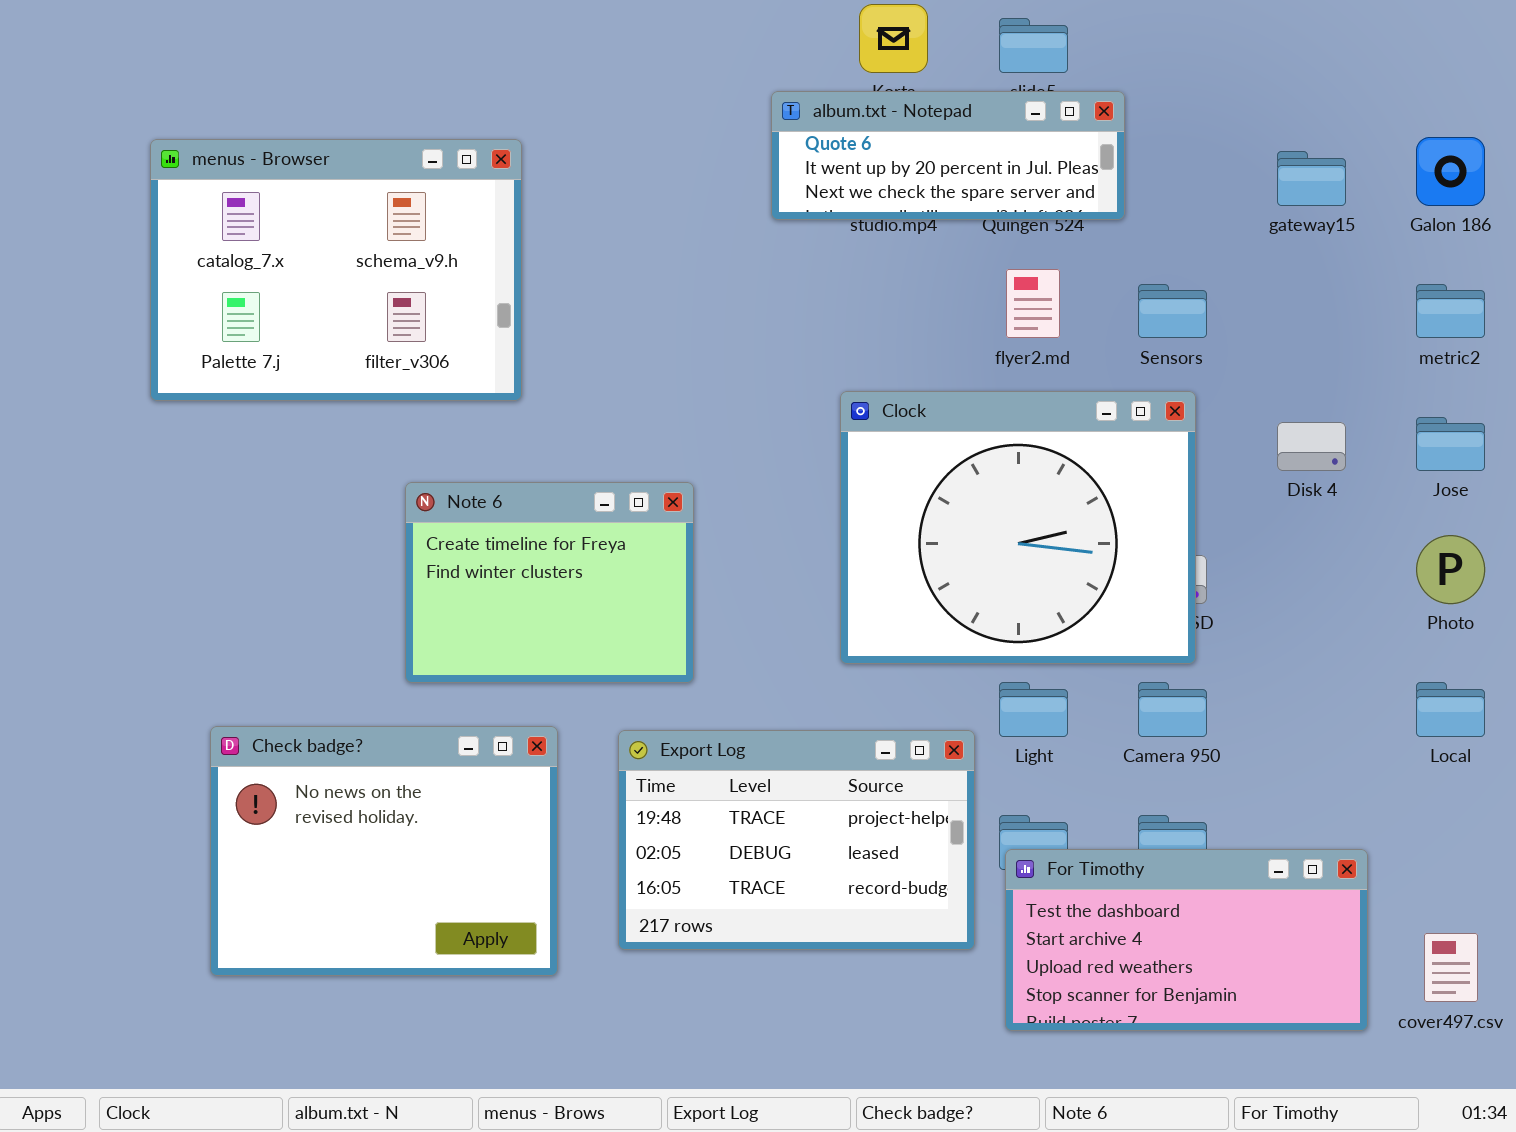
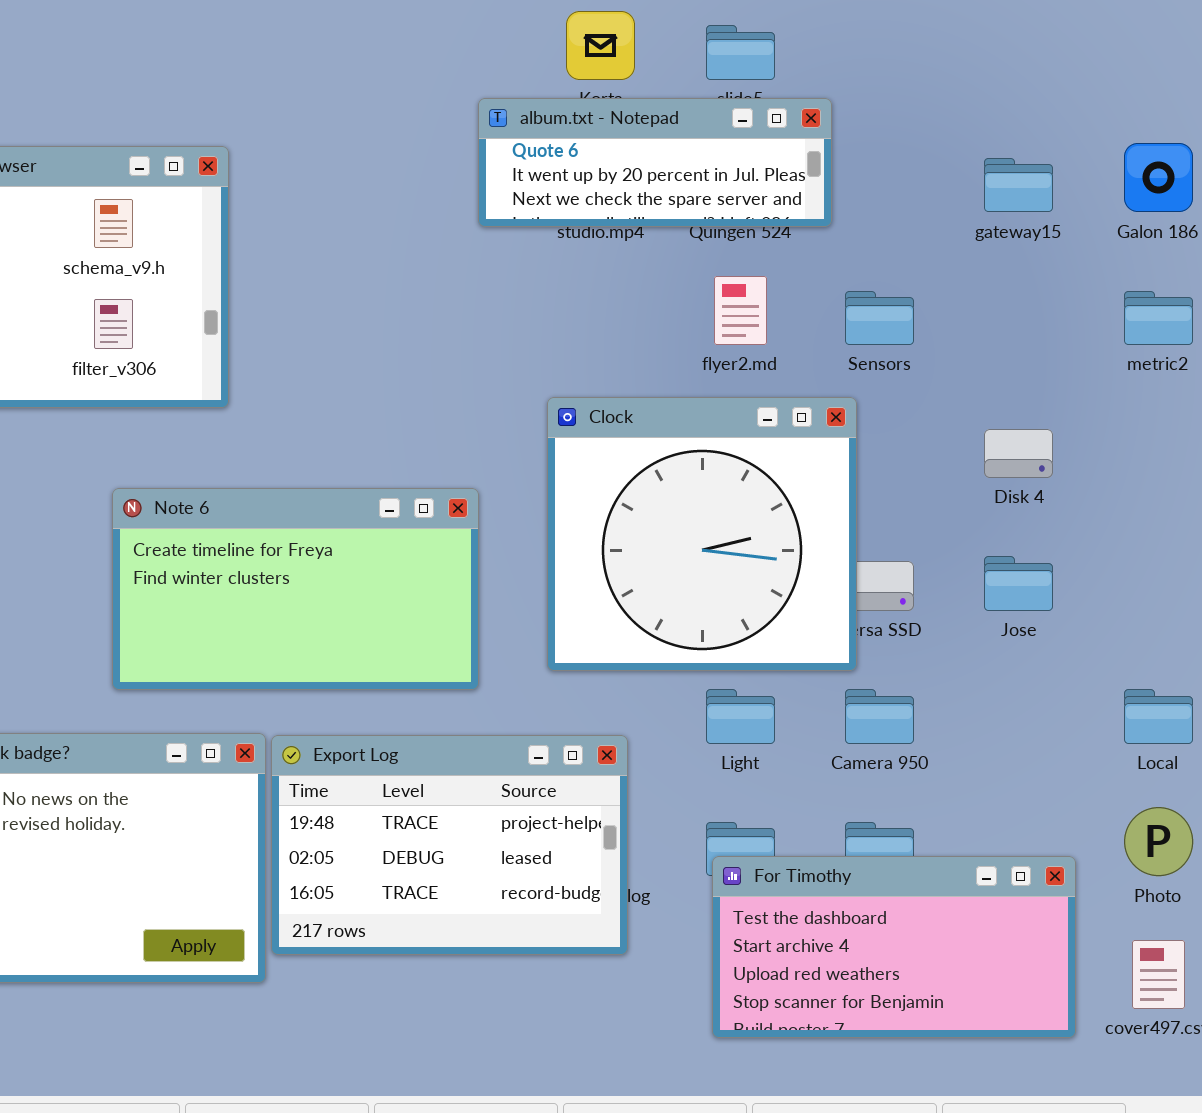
Clock: [840,391,1196,664] -> [547,397,857,671], resized
Jose: [1416,417,1485,471] -> [984,556,1053,611], moved
Note 6: [405,482,694,683] -> [112,488,479,690], resized
Photo: [1416,535,1485,604] -> [1124,807,1193,876], moved
Export Log: [618,730,975,950] -> [271,735,628,955], moved

